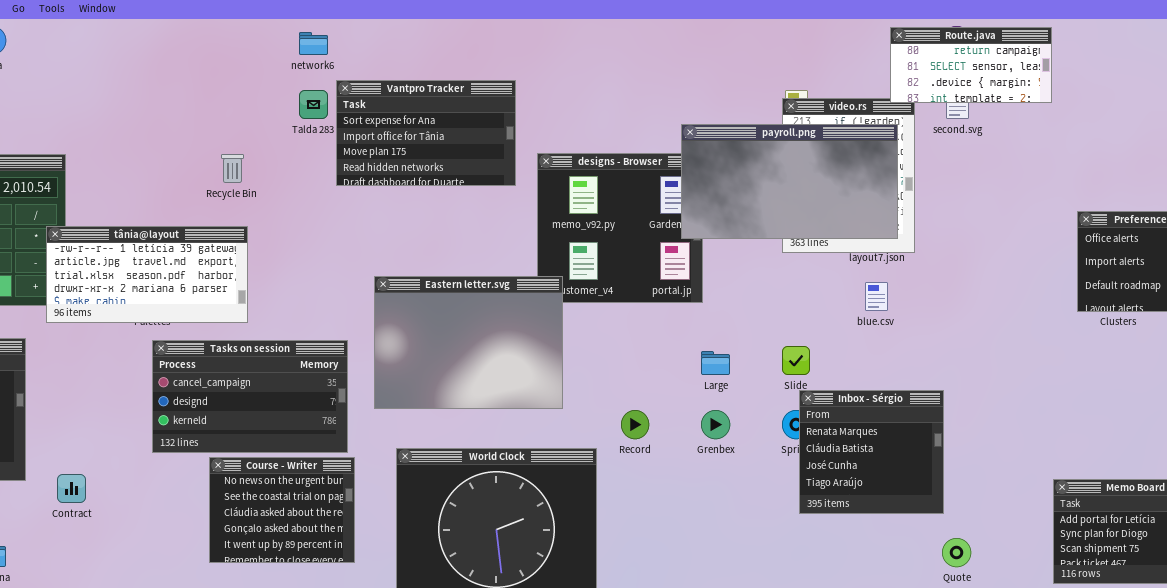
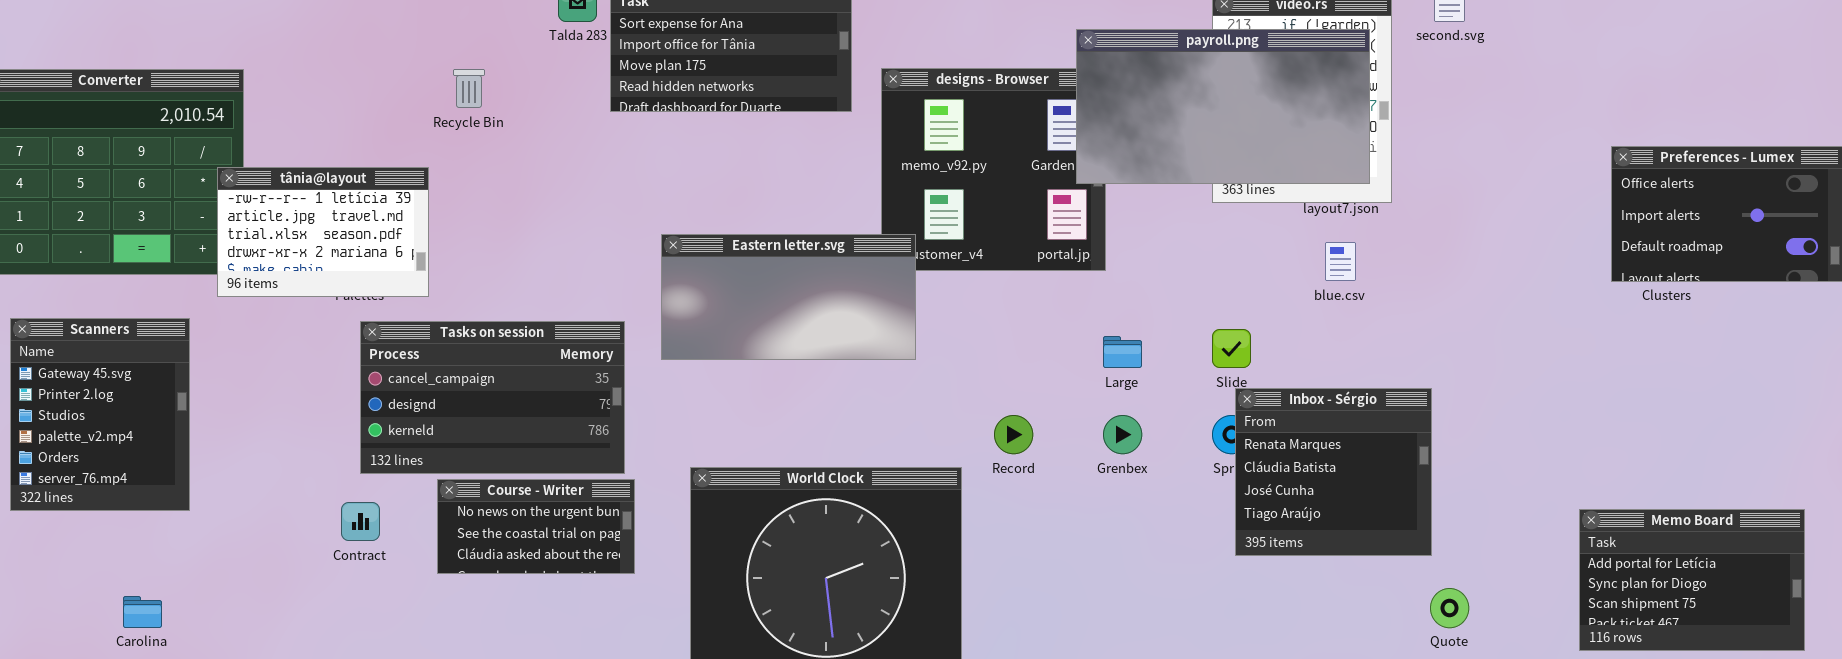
tânia@layout: [46,226,248,323] -> [217,167,429,297], resized
Eastern letter.svg: [374,276,563,409] -> [661,234,916,360], resized
Course - Writer: [209,457,355,563] -> [437,479,635,574], resized
Contract: [57,474,86,503] -> [341,502,380,541], moved

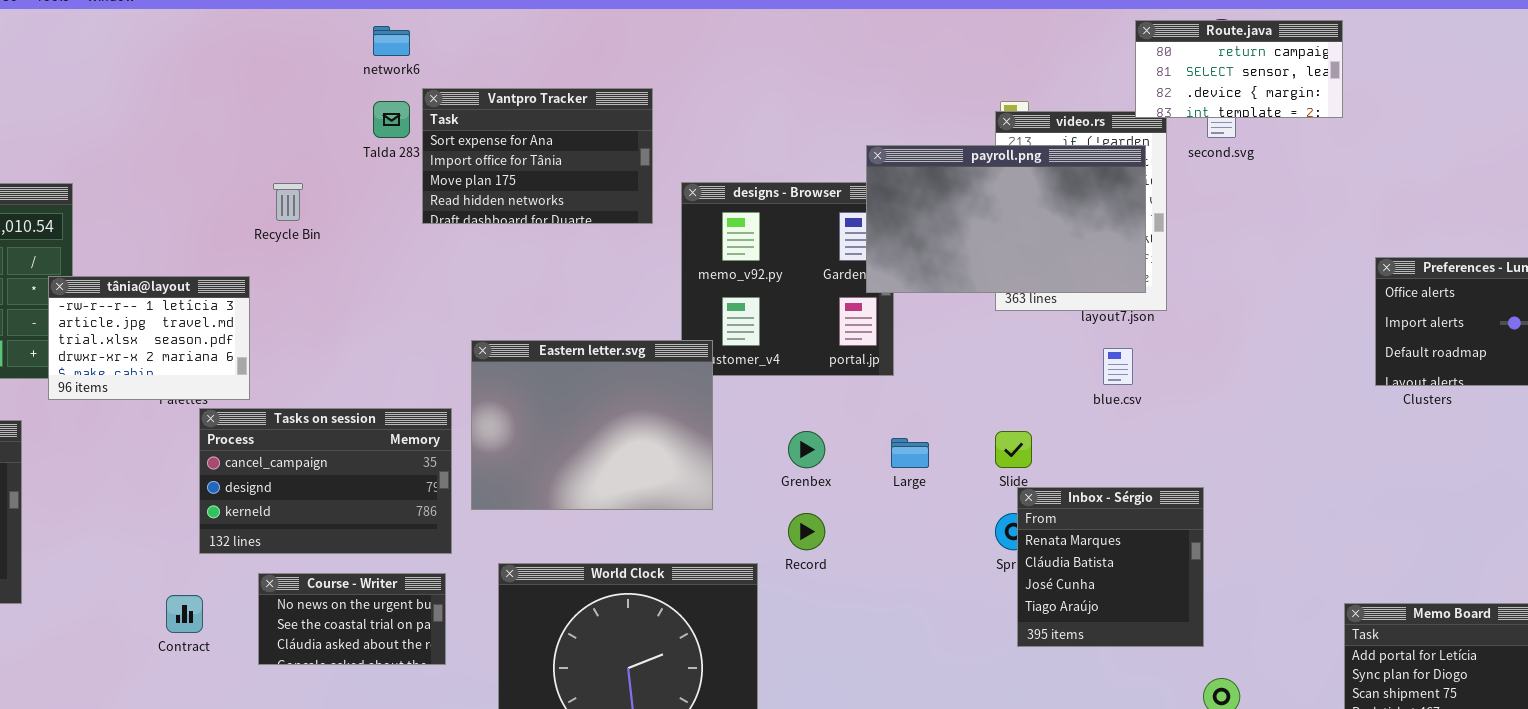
Eastern letter.svg: [661,234,916,360] -> [471,340,713,510], resized
Tasks on session: [360,321,625,474] -> [199,408,452,554], moved
Grenbex: [1103,415,1142,454] -> [788,431,825,468], moved

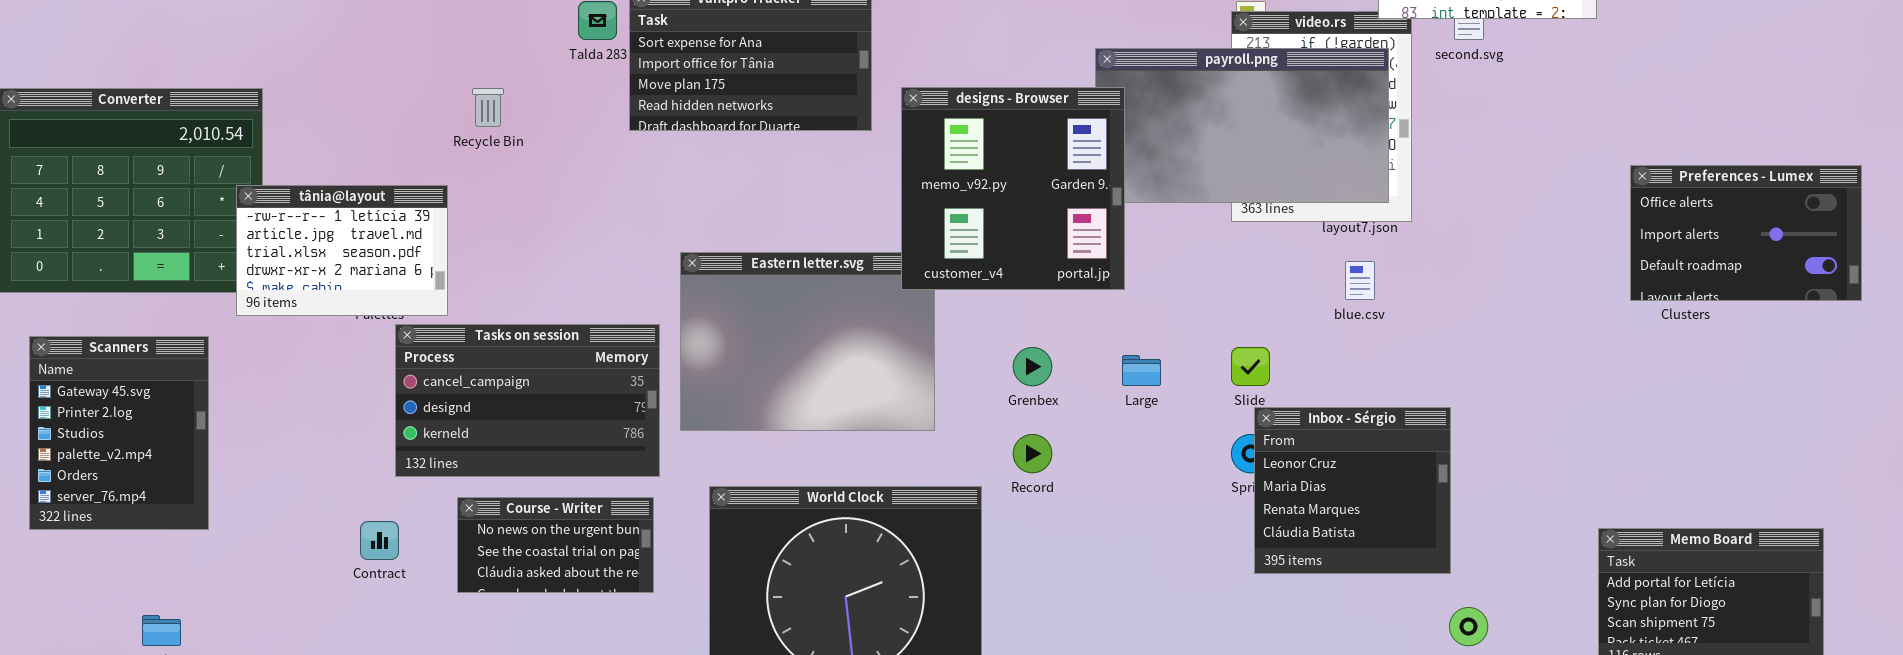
designs - Browser: [681,182,894,376] -> [901,87,1125,290], raised
Inbox - Sérgio: [1017,487,1204,647] -> [1254,407,1451,574], scrolled up 2 rows

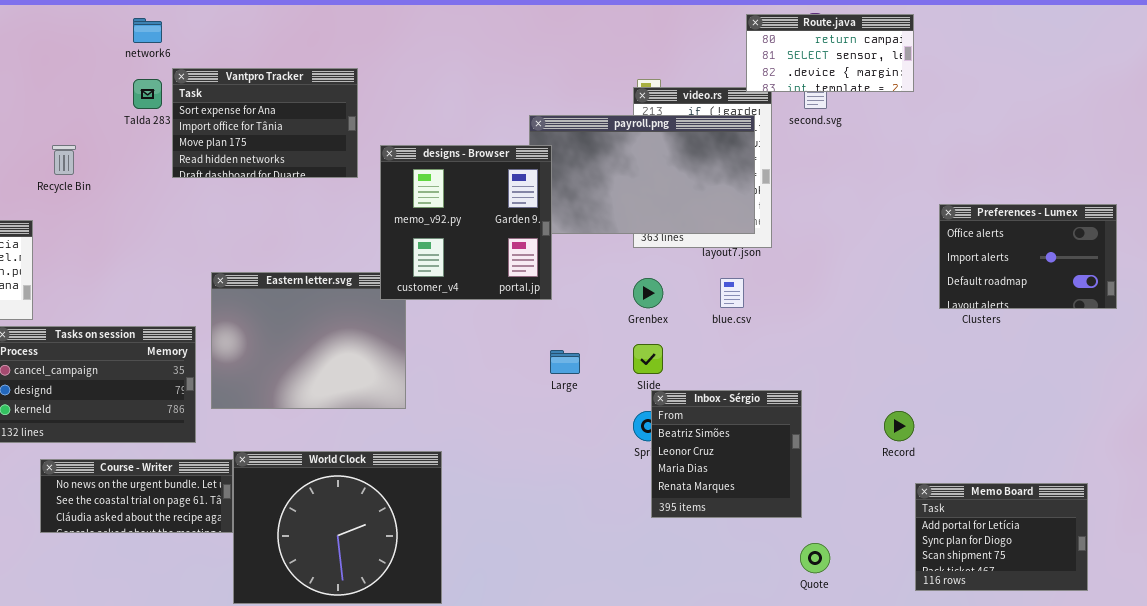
Grenbex: [1013,347,1052,386] -> [633,278,663,308], moved
Inbox - Sérgio: [1254,407,1451,574] -> [651,390,802,518], scrolled up 1 row
Record: [1013,434,1052,473] -> [884,411,914,441], moved
Course - Writer: [457,497,654,593] -> [40,459,233,533], resized

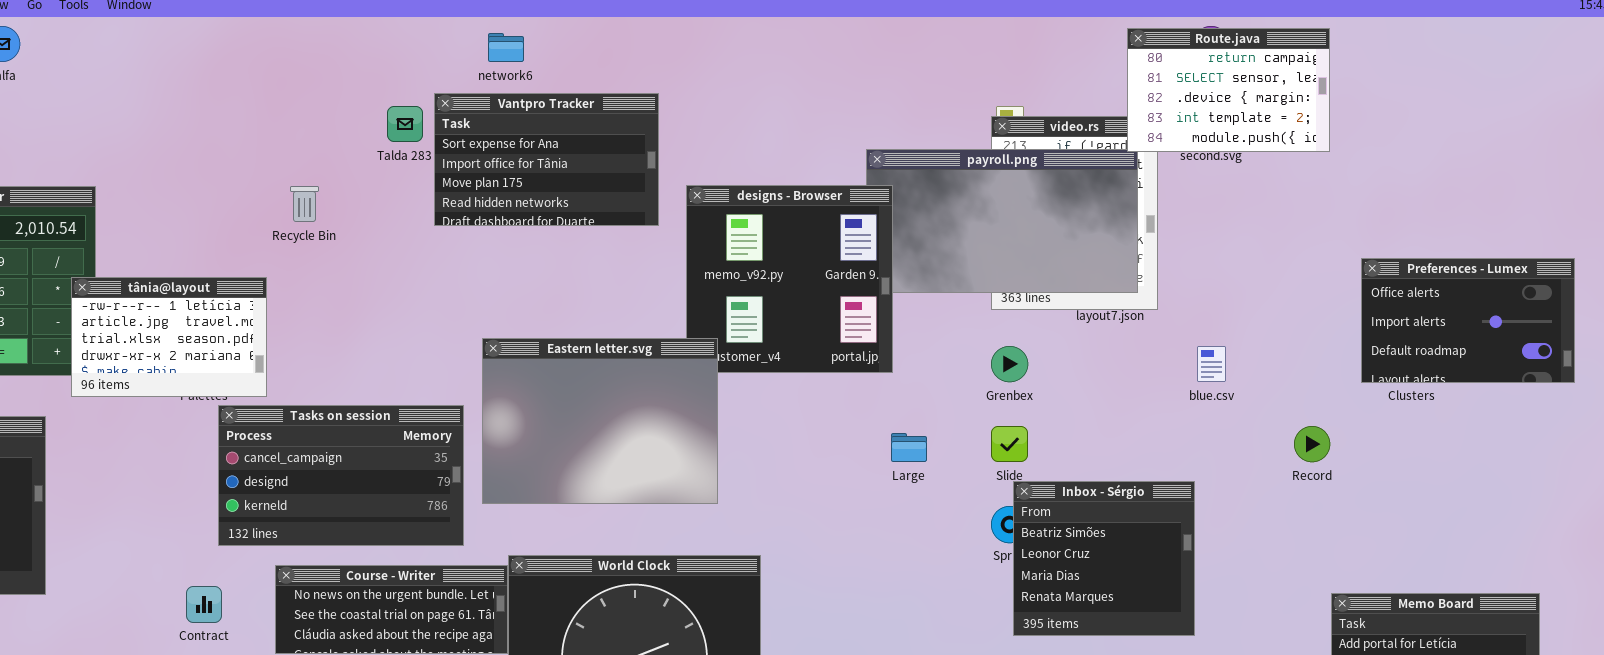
Route.java: [746,14,914,92] -> [1127,28,1330,152], resized
network6: [133,18,162,43] -> [488,33,524,62], moved
Eastern letter.svg: [211,272,406,409] -> [482,338,718,504], raised
blue.csv: [720,278,744,308] -> [1197,346,1226,382], moved
Record: [884,411,914,441] -> [1294,426,1330,462], moved

